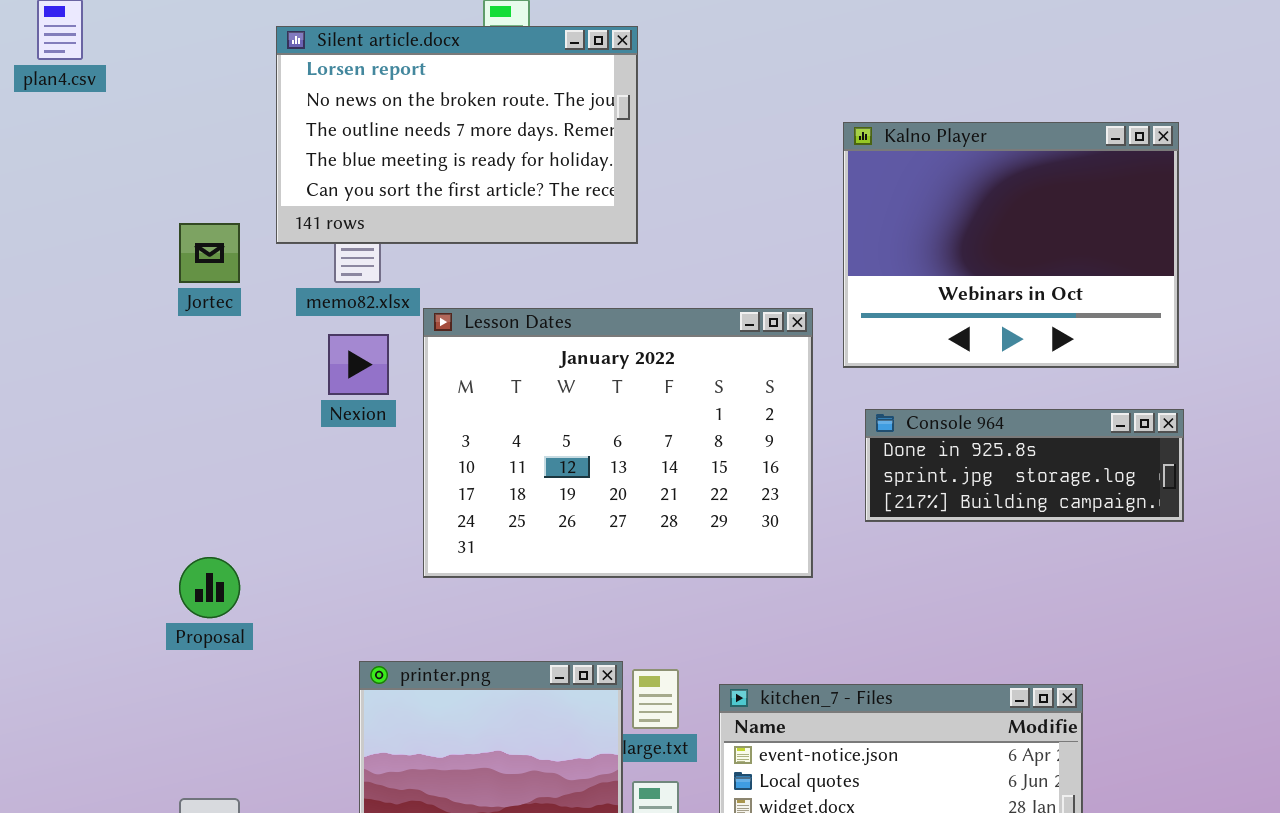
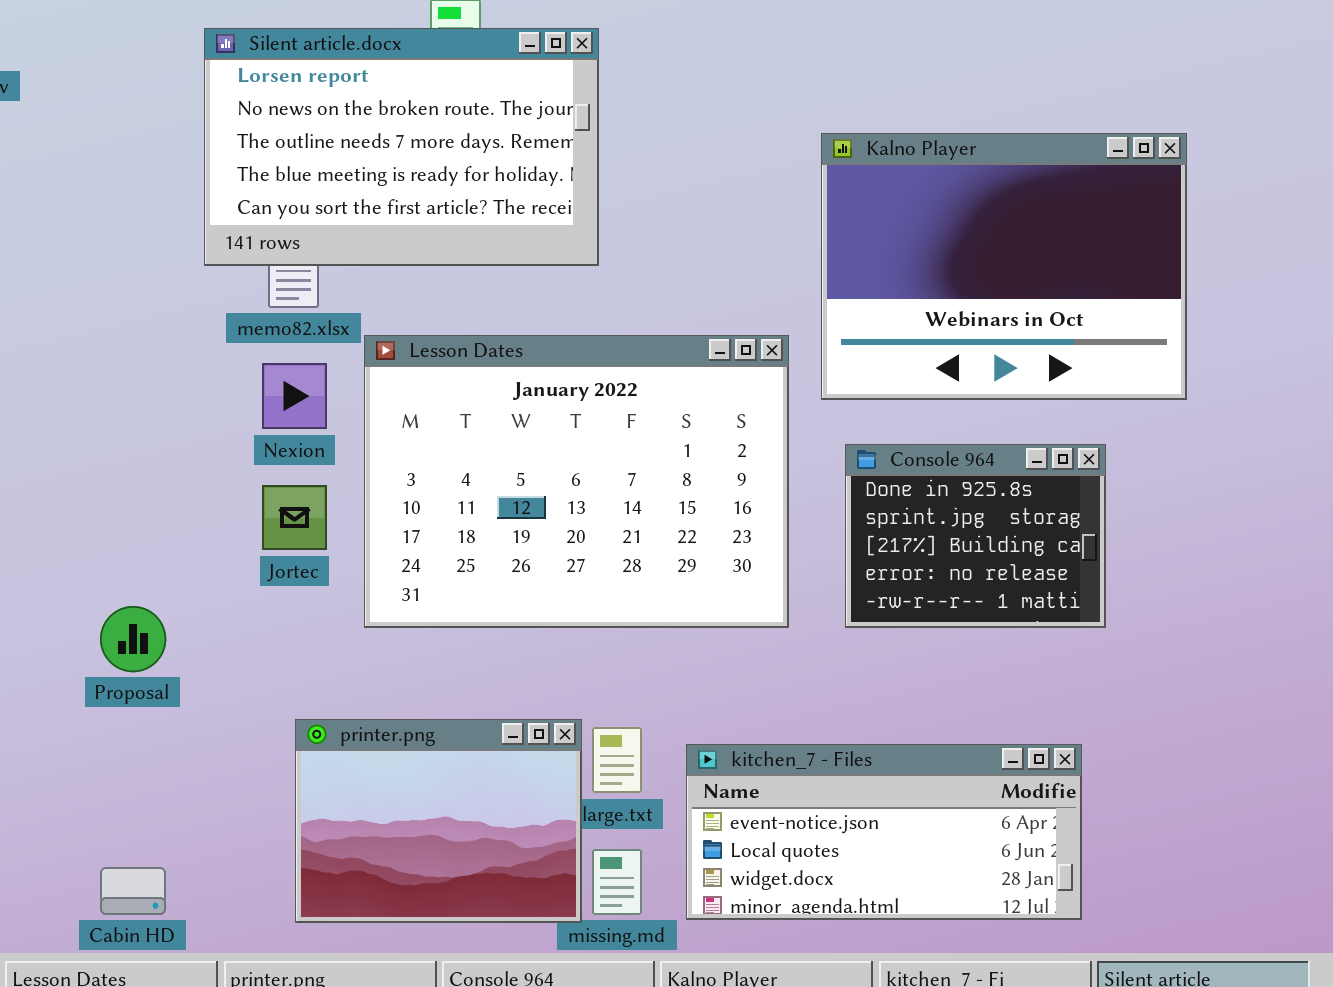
Jortec: [179,223,240,283] -> [262,485,327,550], moved
Console 964: [865,409,1184,522] -> [845,444,1106,628], resized

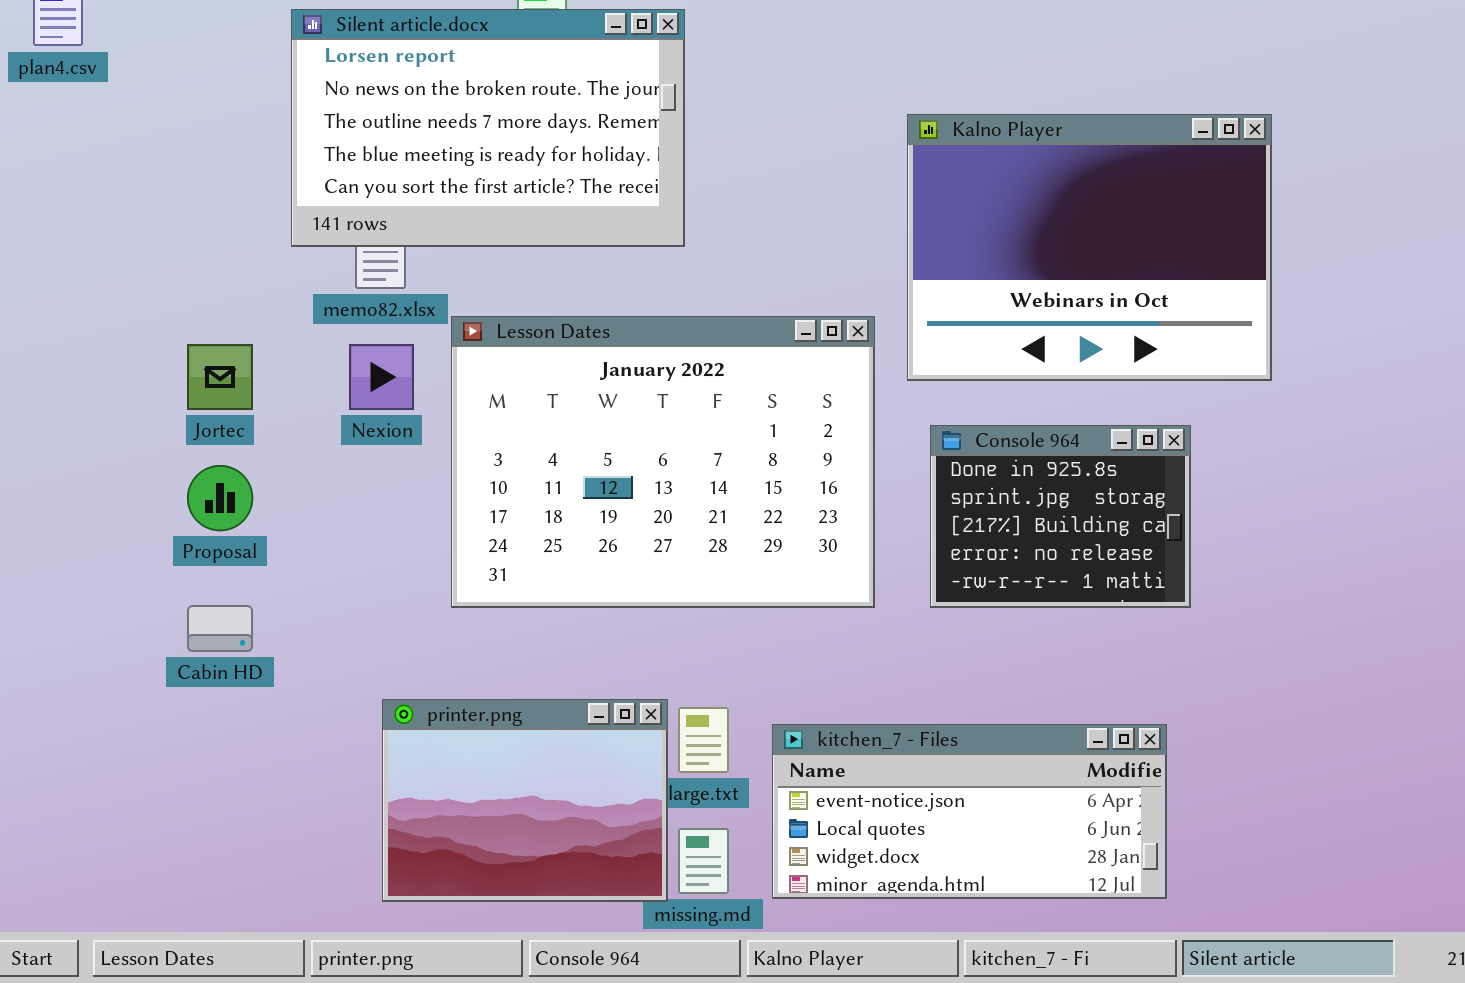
Jortec: [262,485,327,550] -> [187,344,253,410], moved
Proposal: [100,606,166,672] -> [187,465,253,531], moved
Cabin HD: [100,867,166,915] -> [187,605,253,652], moved

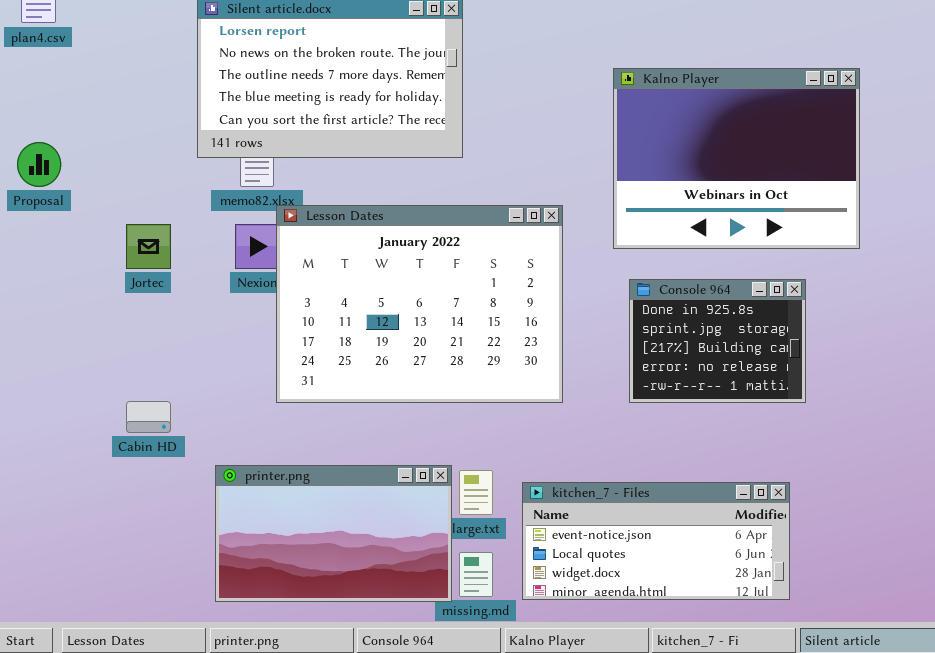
Lesson Dates: [451,316,875,608] -> [276,205,563,403], moved
Proposal: [187,465,253,531] -> [17,142,61,187], moved
printer.png: [382,699,668,902] -> [215,465,452,602], resized

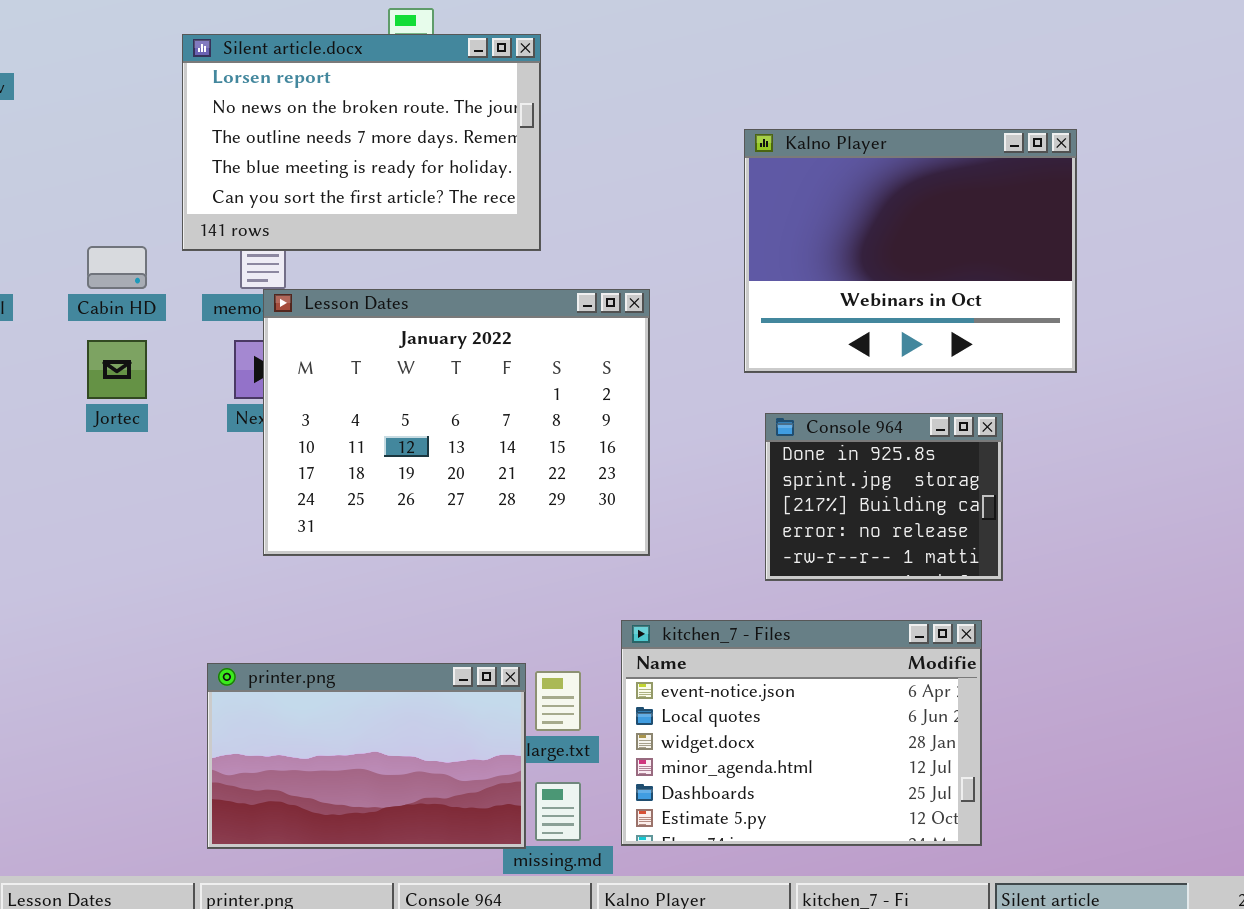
Lesson Dates: [276,205,563,403] -> [263,289,650,556], moved
Cabin HD: [126,401,171,433] -> [87,246,147,289], moved
kitchen_7 - Files: [522,482,790,600] -> [621,620,982,846], resized

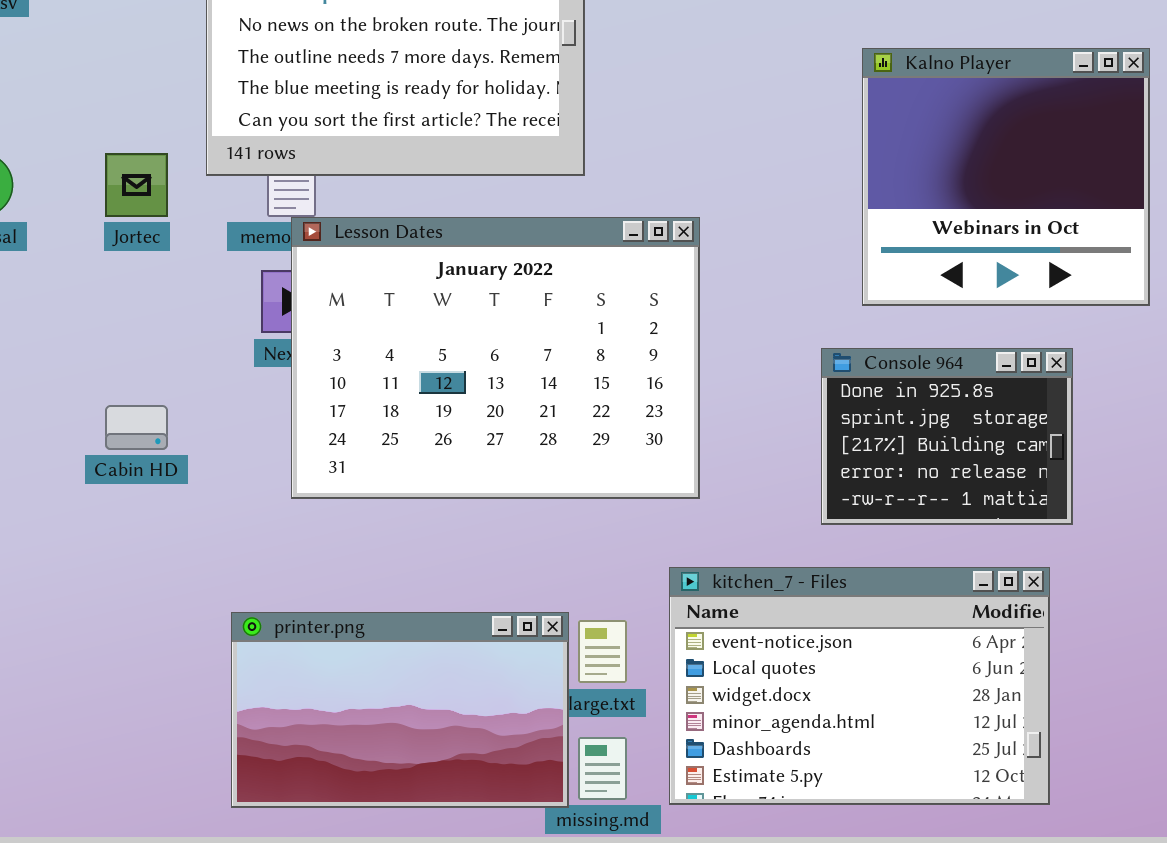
Kalno Player: [744,129,1077,373] -> [862,48,1150,306], resized
Cabin HD: [87,246,147,289] -> [105,405,168,450], moved
Jortec: [87,340,147,399] -> [105,153,168,217], moved

